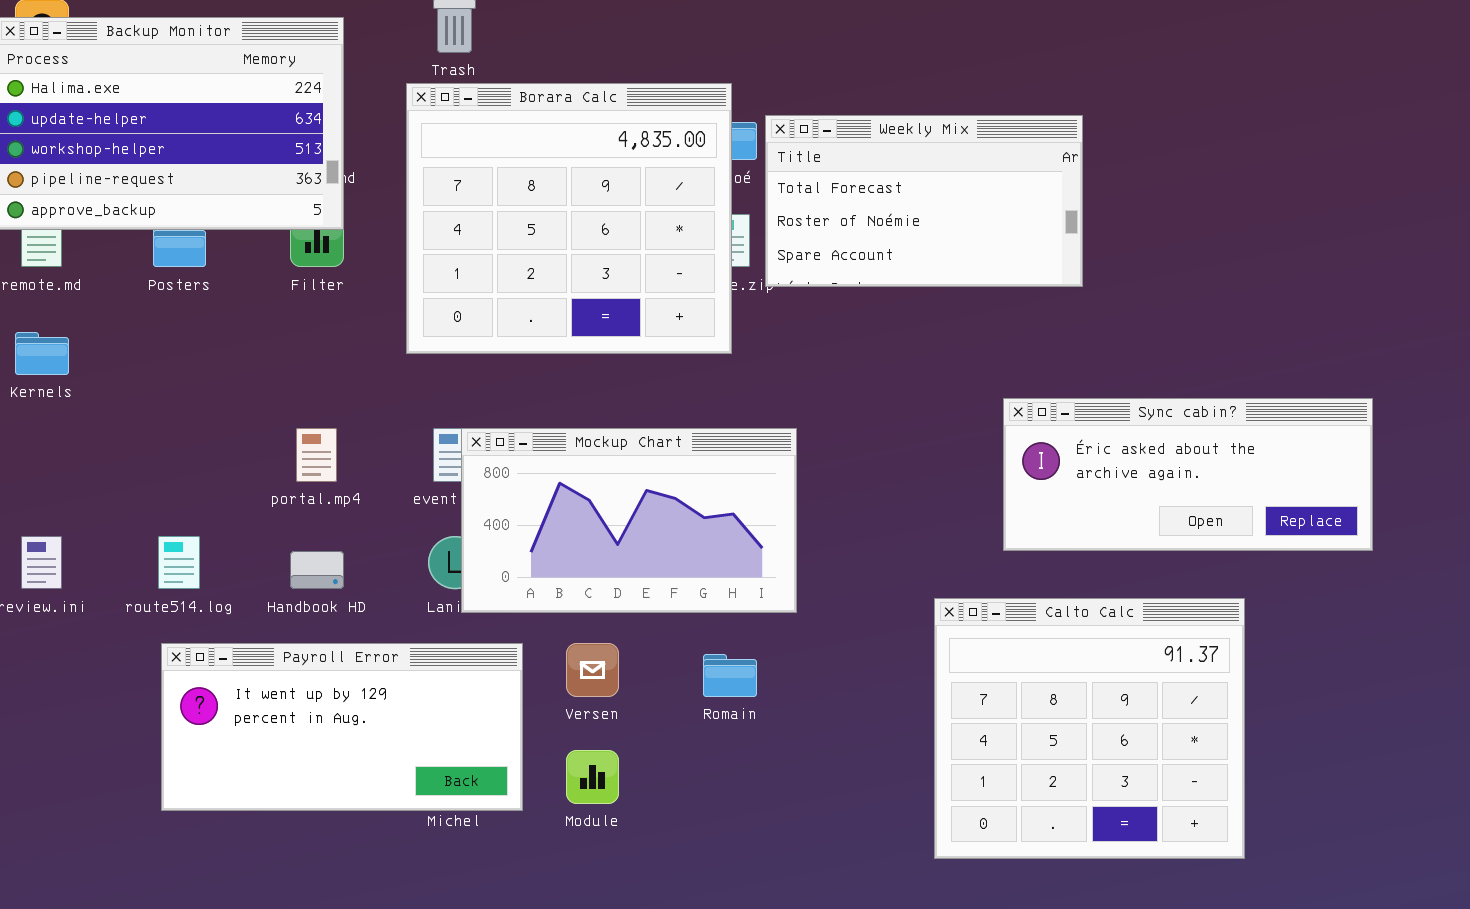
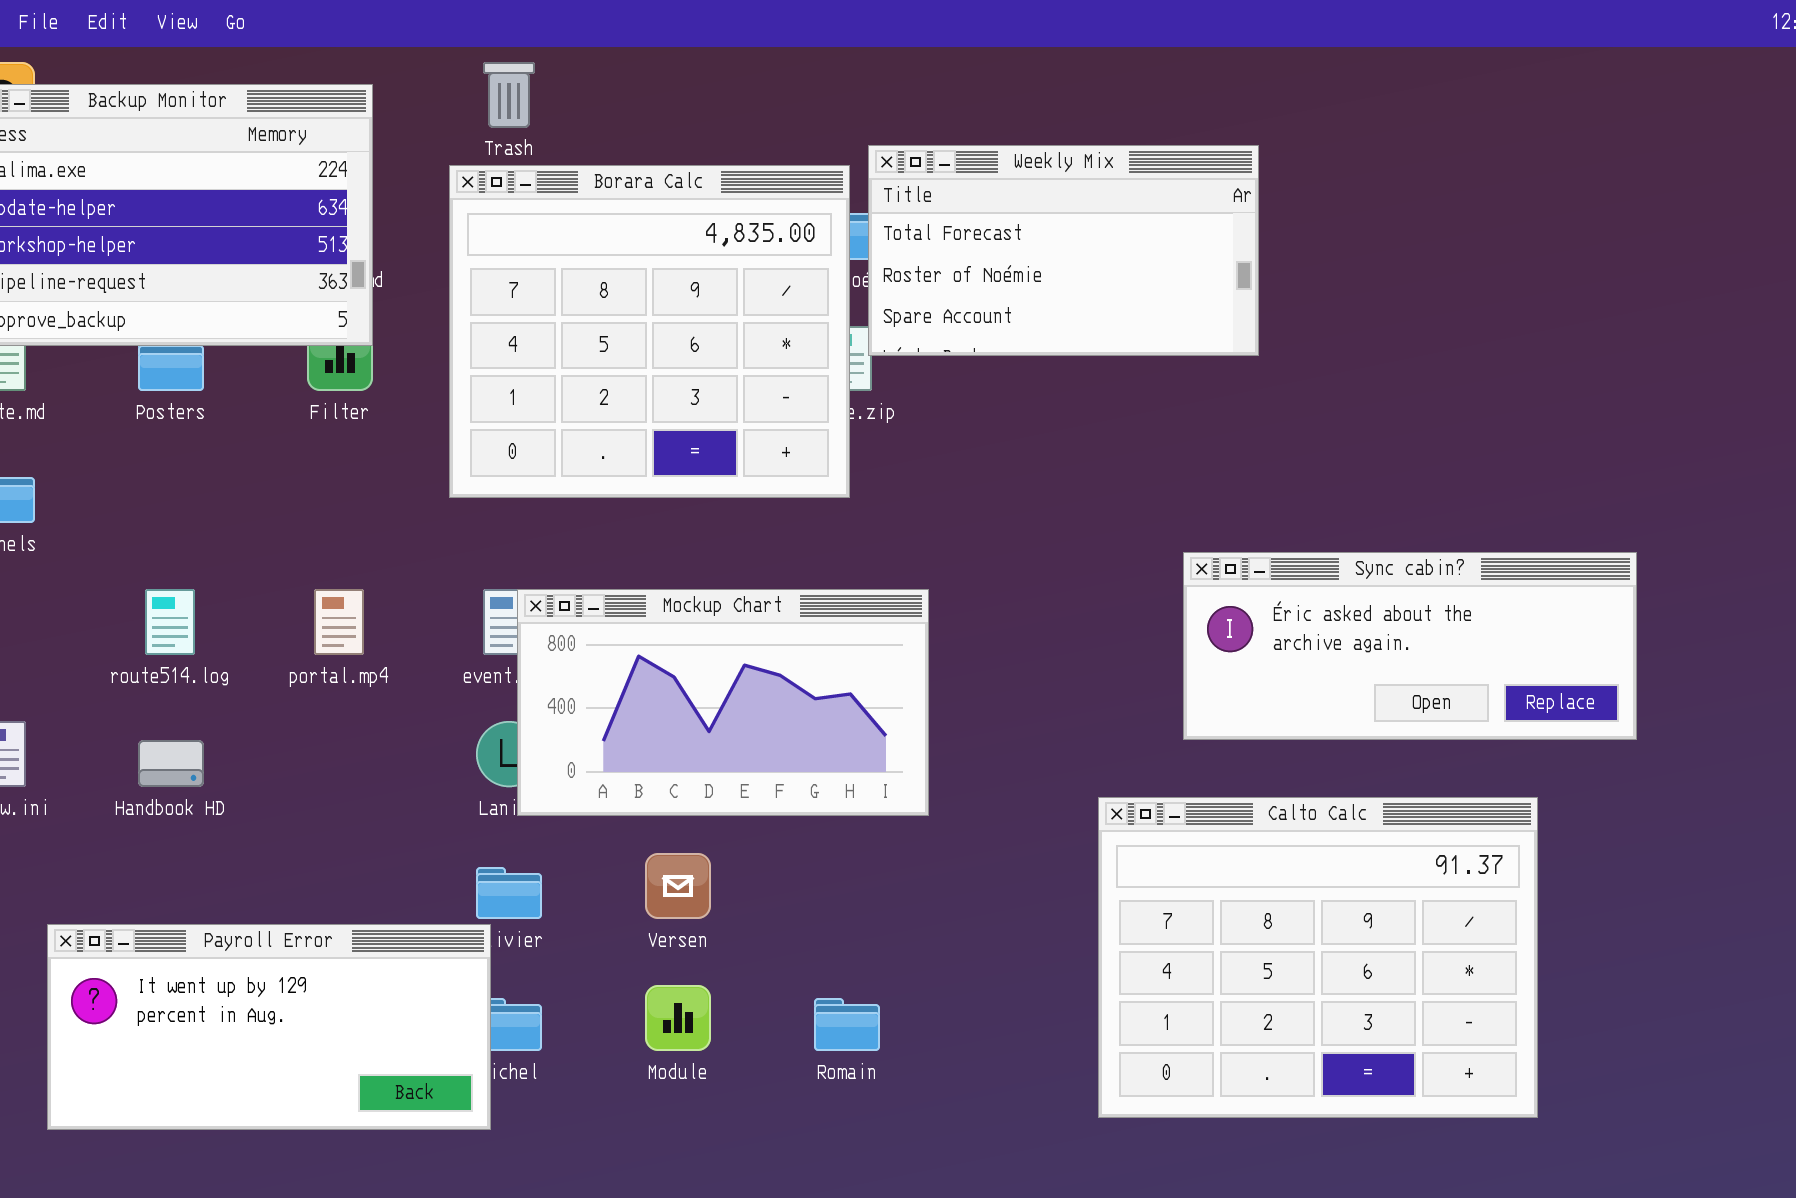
Weekly Mix: [765,115,1083,287] -> [868,145,1259,356], moved
route514.log: [158,536,200,589] -> [145,589,195,655], moved
Handbook HD: [290,551,344,589] -> [138,740,204,787], moved
Calto Calc: [934,598,1245,859] -> [1098,797,1538,1118], resized
Payroll Error: [161,643,523,811] -> [47,924,491,1130], moved
Romain: [703,654,757,697] -> [814,998,880,1051], moved

